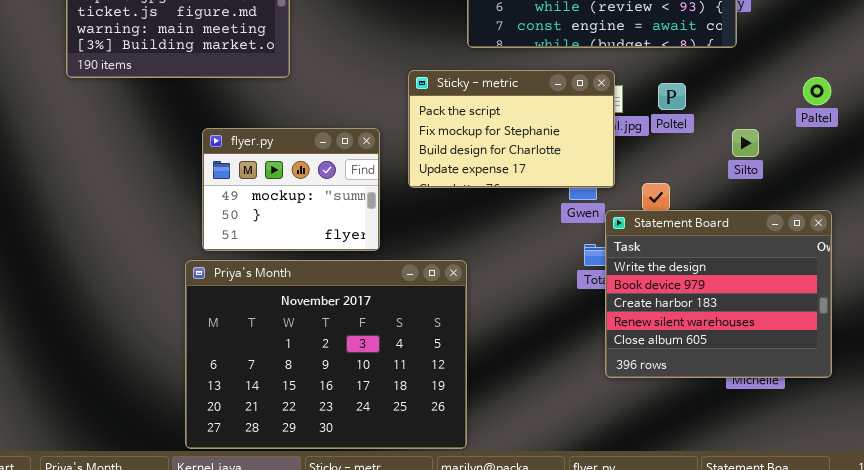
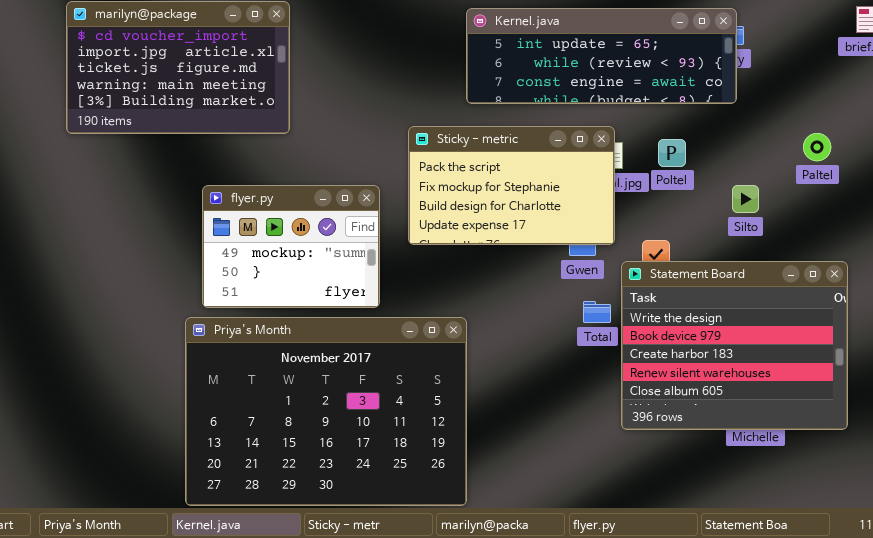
Statement Board: [605,210,832,378] -> [621,261,848,430], moved

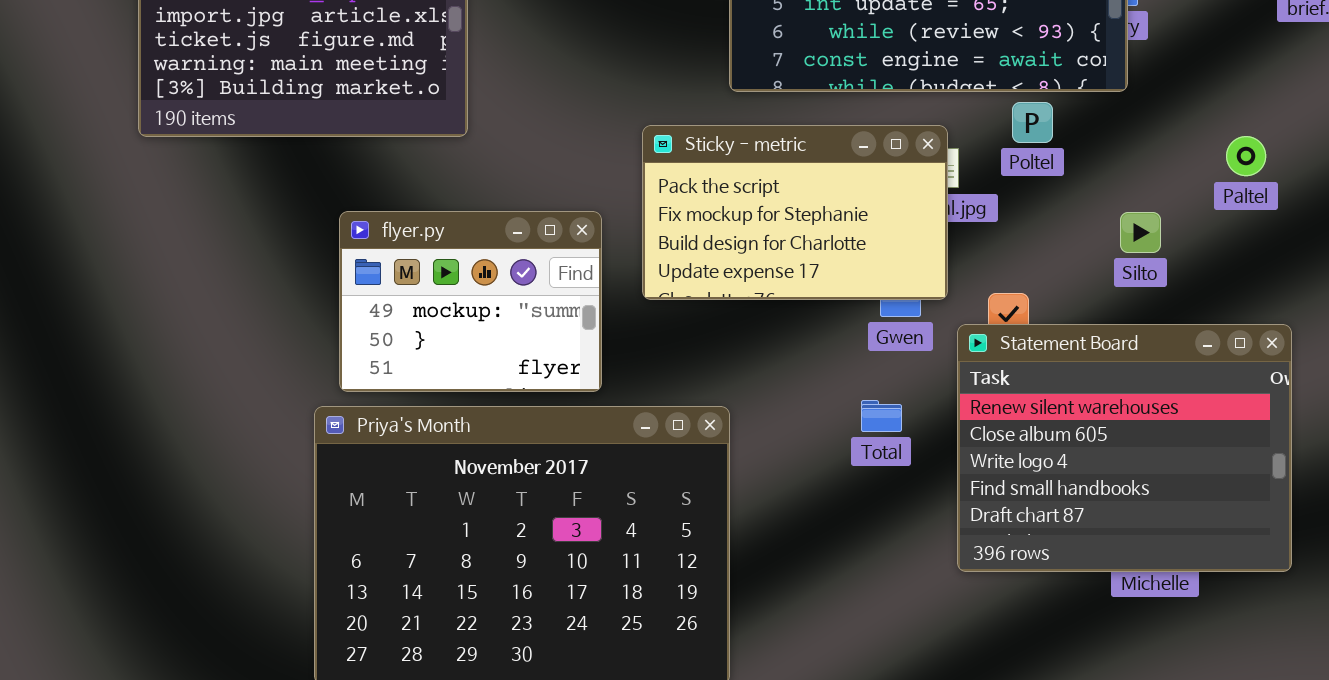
Poltel: [658,139,686,167] -> [1012,102,1053,143], moved
Statement Board: [621,261,848,430] -> [957,324,1292,572], scrolled down 3 rows
Total: [583,301,611,323] -> [861,400,902,432], moved

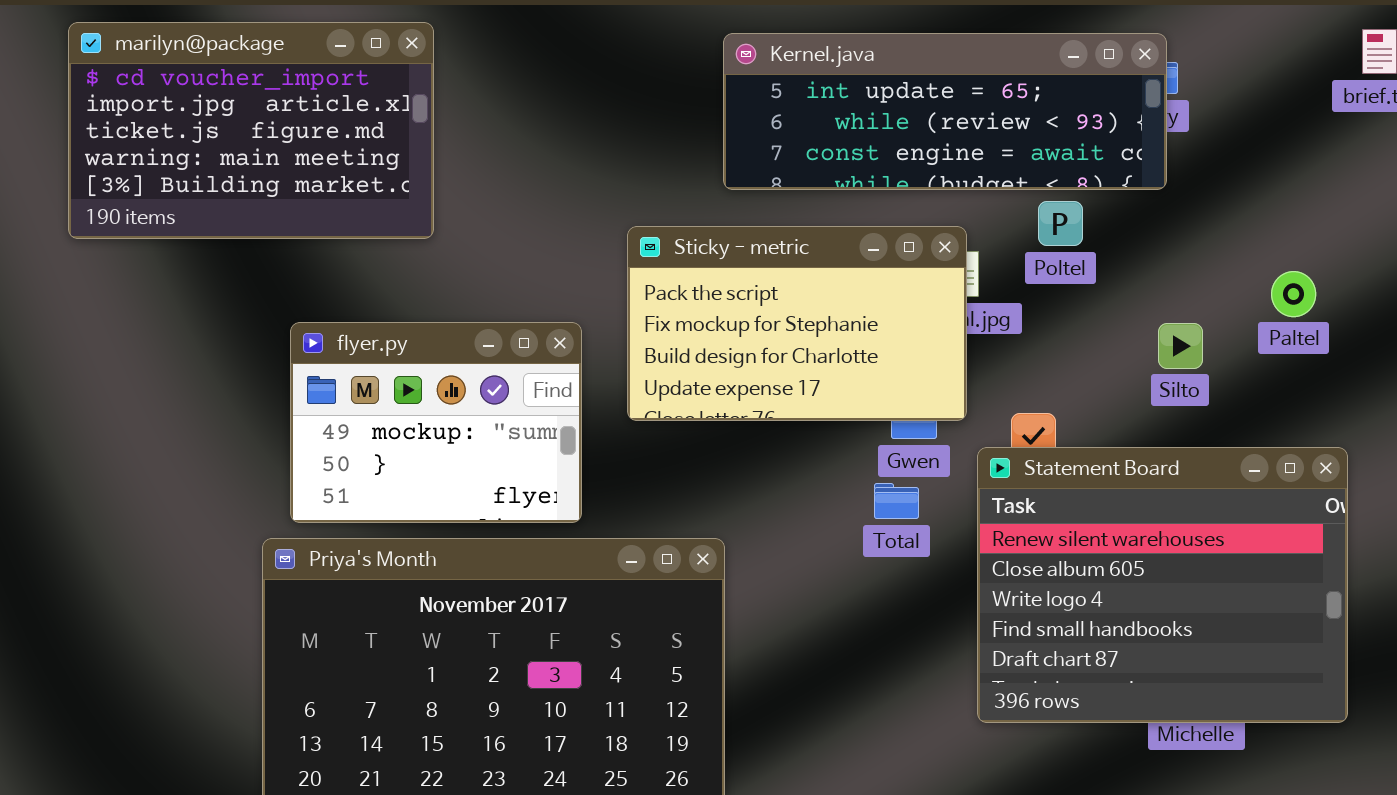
Paltel: [1226,136,1266,176] -> [1271,271,1316,317], moved
Total: [861,400,902,432] -> [874,483,919,519], moved

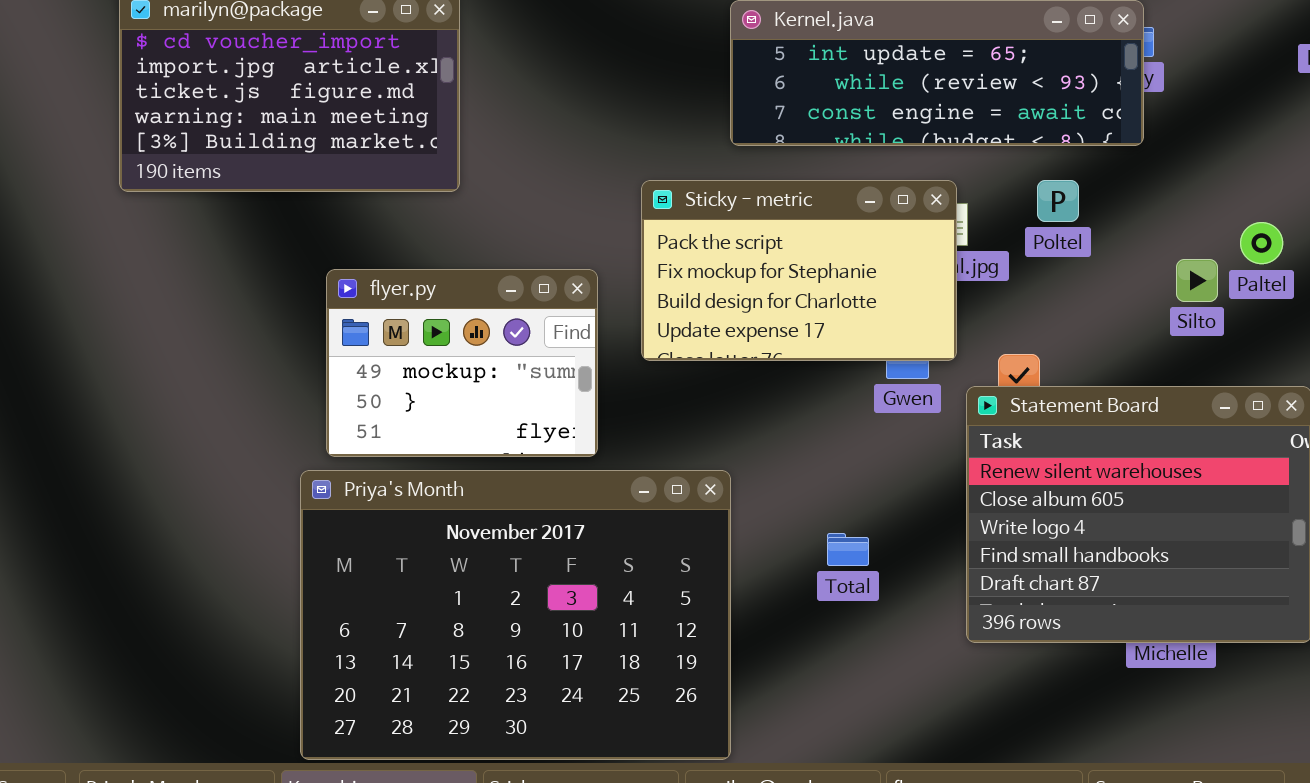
Poltel: [1038,201,1083,246] -> [1037,180,1079,222], moved
Silto: [1158,323,1203,369] -> [1176,259,1218,302], moved
Total: [874,483,919,519] -> [827,533,869,566], moved

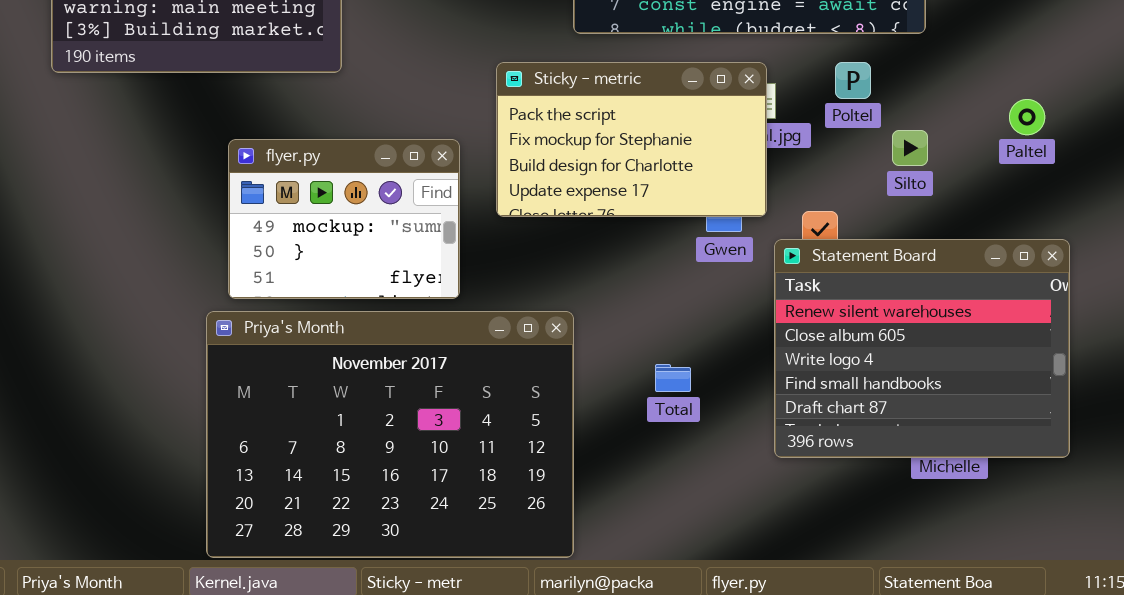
Silto: [1176,259,1218,302] -> [892,130,928,166], moved

